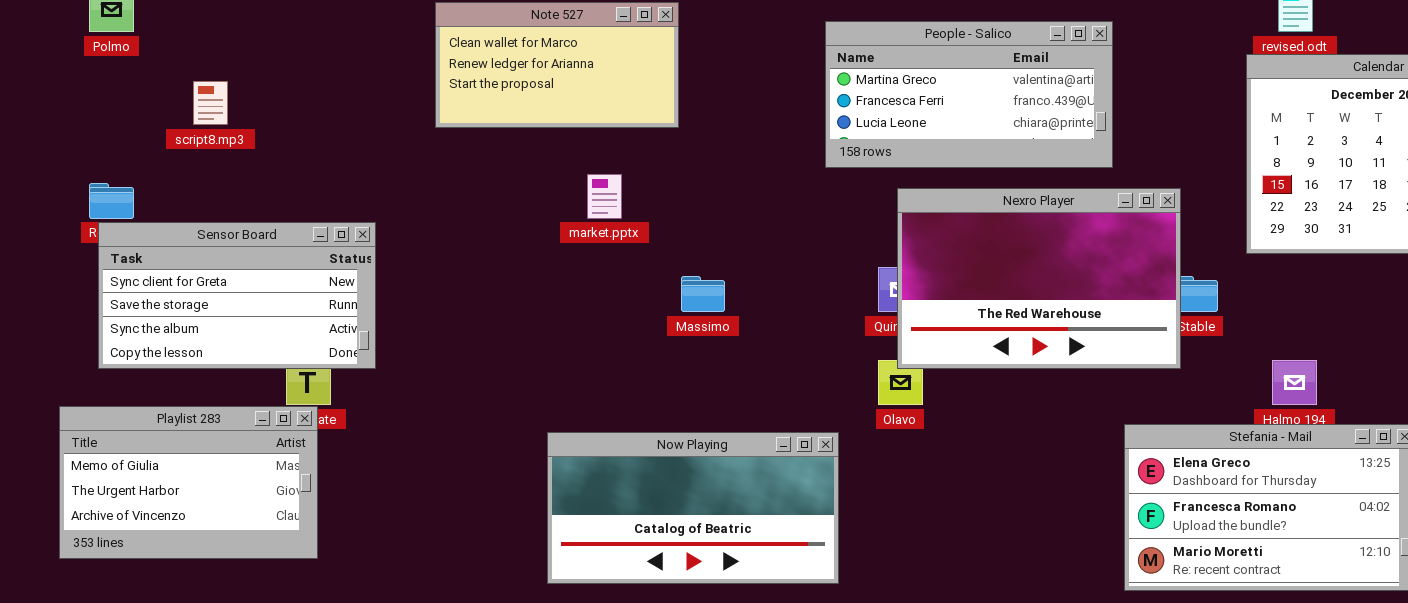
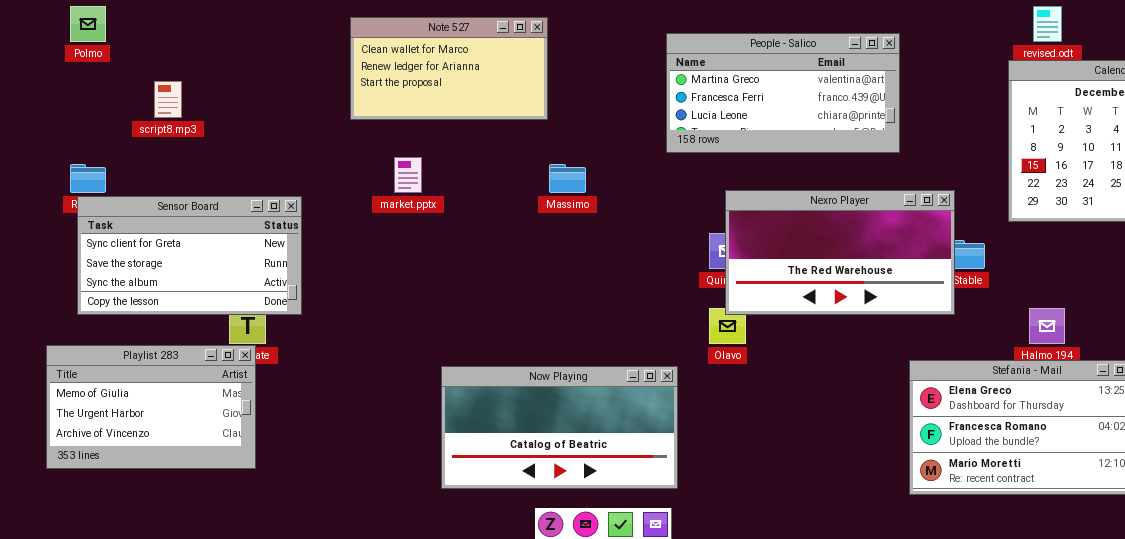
market.pptx: [587,174,622,219] -> [394,157,422,193], moved
Nexro Player: [897,188,1181,369] -> [725,190,955,315], resized
Massimo: [681,276,725,312] -> [549,164,586,193], moved

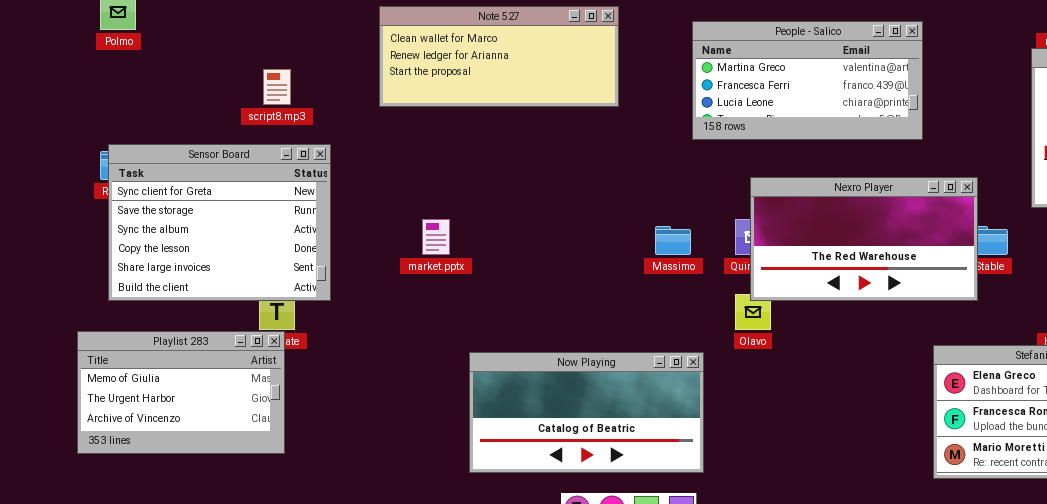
Note 527: [350,17,548,120] -> [379,6,619,107], resized
script8.mp3: [154,81,182,118] -> [263,69,291,105], moved
market.pptx: [394,157,422,193] -> [422,219,450,255], moved
Massimo: [549,164,586,193] -> [655,226,691,255], moved
Sensor Board: [77,196,302,315] -> [108,144,331,301], resized

